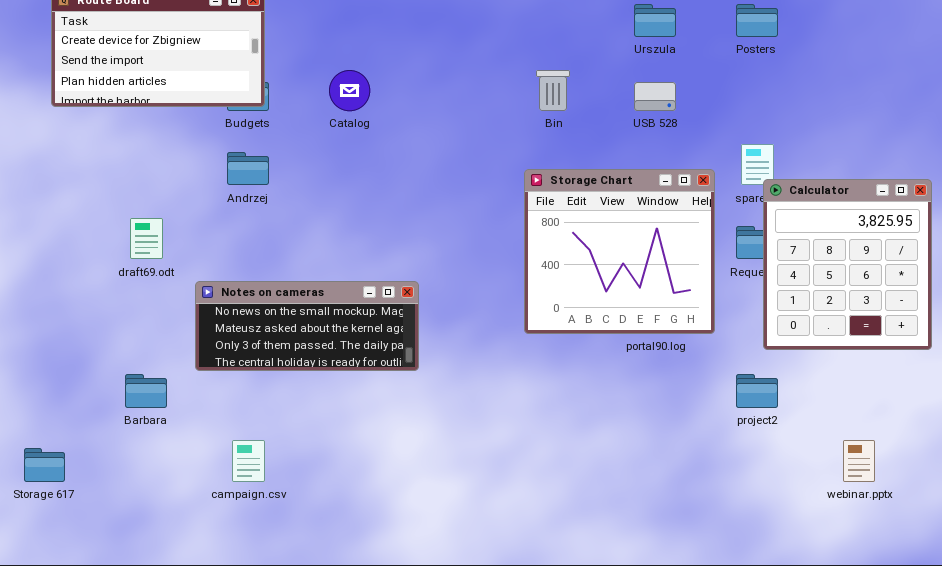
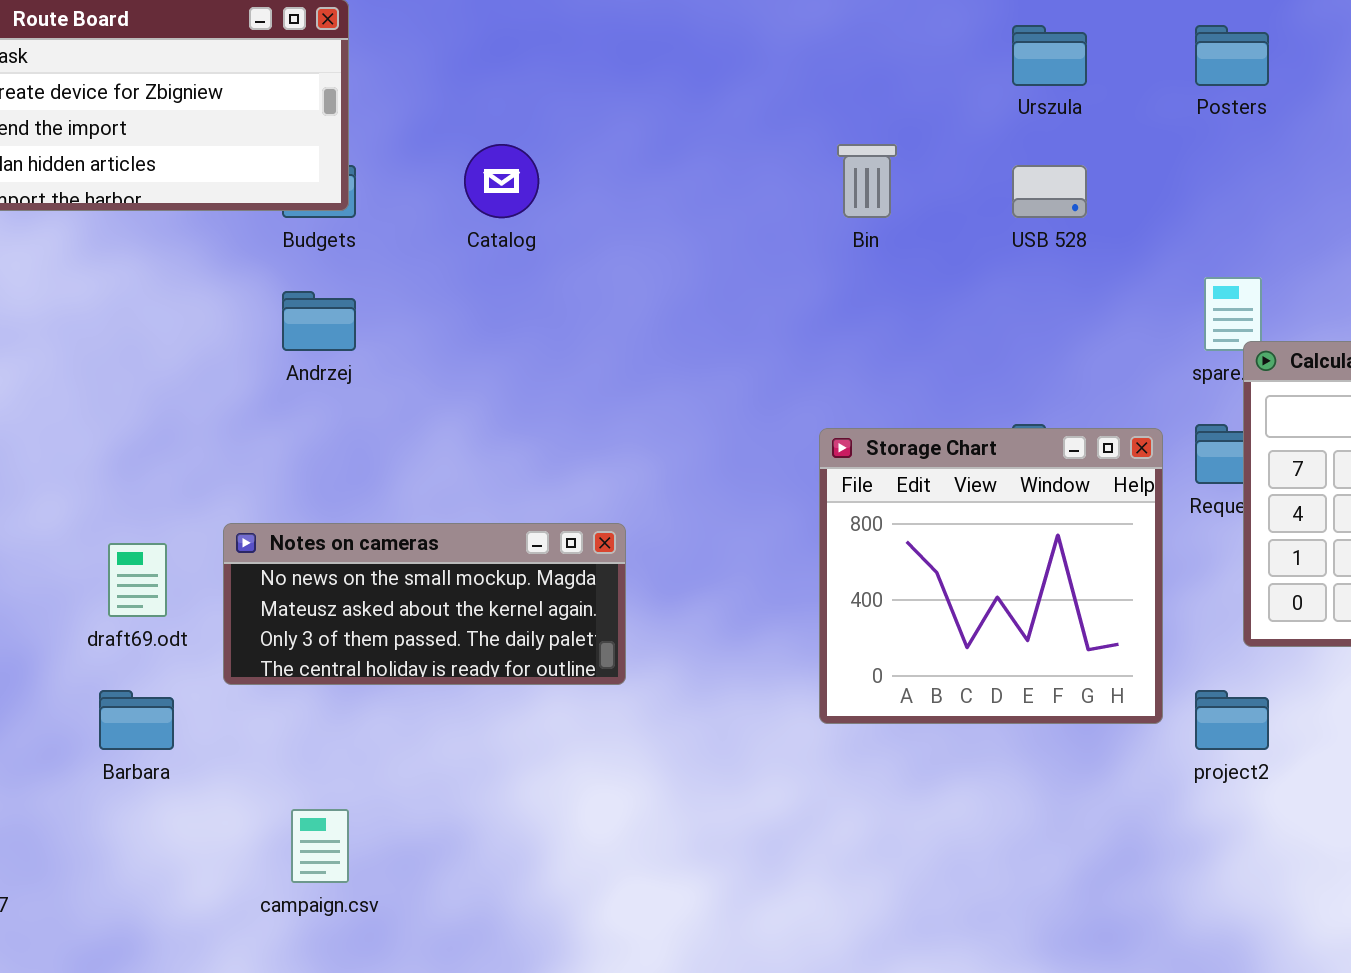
Storage Chart: [524,169,715,334] -> [819,428,1163,724], moved
draft69.odt: [130,218,163,259] -> [108,543,167,617], moved

